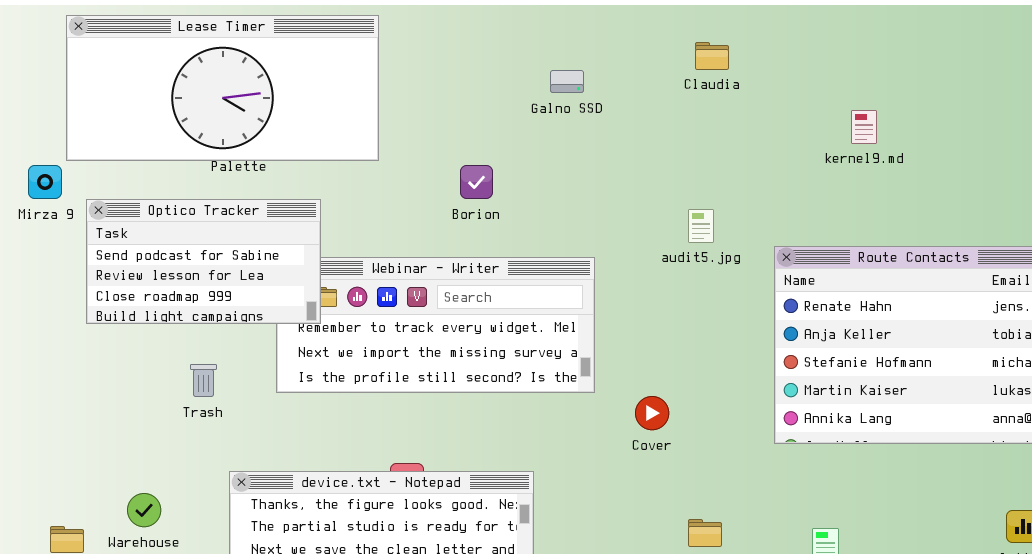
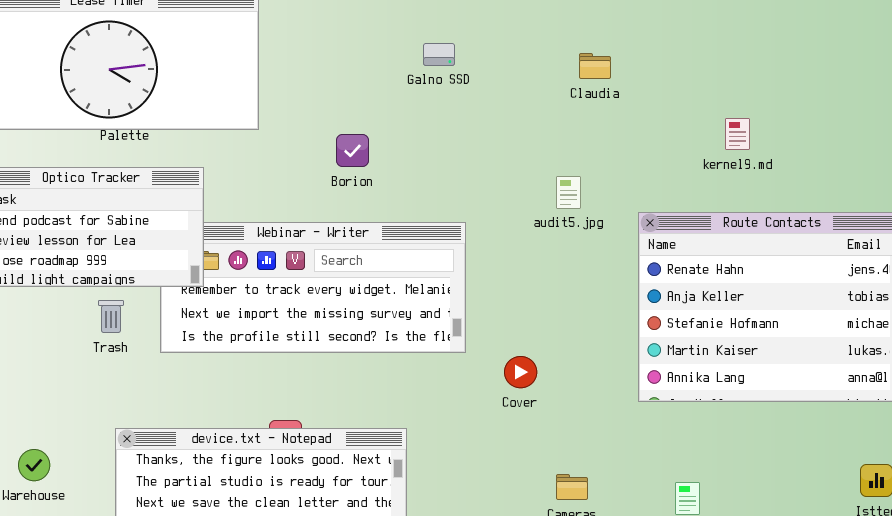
Claudia: [695,42,729,70] -> [579,53,611,79], moved
kernel9.md: [851,110,877,144] -> [725,118,750,150], moved
Trash: [190,364,217,397] -> [98,300,124,333], moved

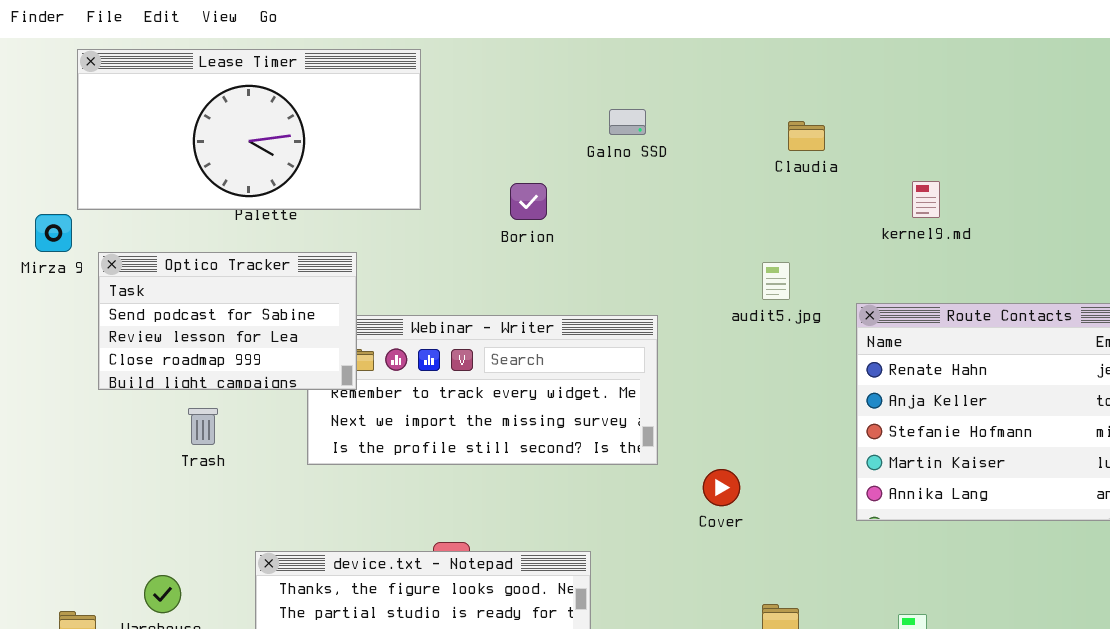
kernel9.md: [725,118,750,150] -> [912,181,940,218], moved
Borion: [336,134,369,167] -> [510,183,547,220], moved
Trash: [98,300,124,333] -> [188,408,218,445], moved

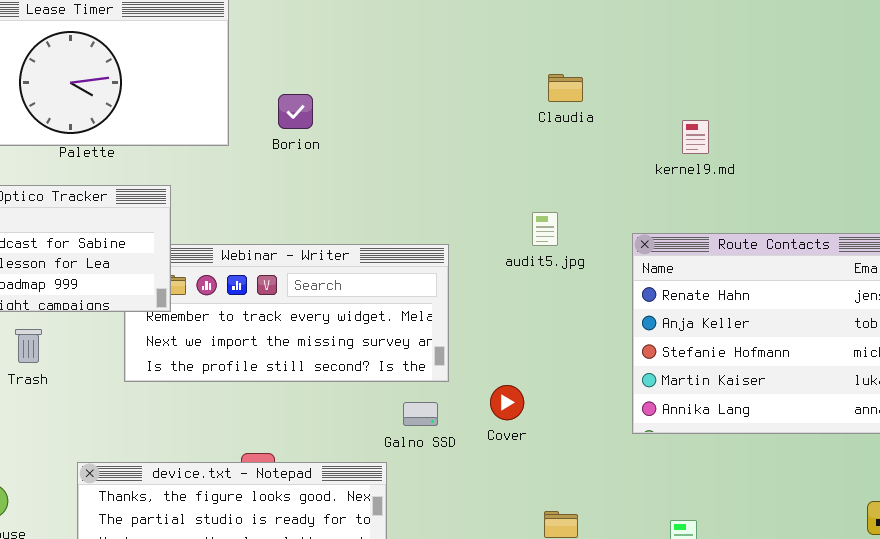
Galno SSD: [609,109,646,135] -> [403,402,438,426], moved
Claudia: [788,121,825,151] -> [548,74,583,102], moved
Borion: [510,183,547,220] -> [278,94,313,129], moved
audit5.jpg: [762,262,790,300] -> [532,212,558,246], moved

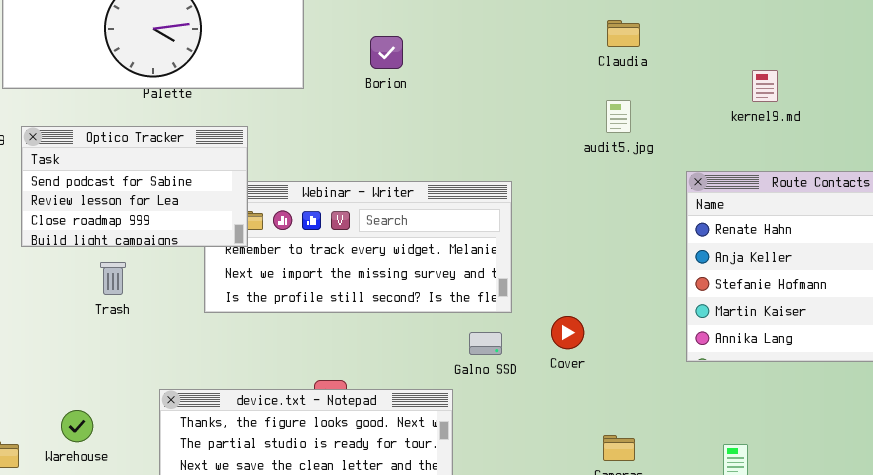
Borion: [278,94,313,129] -> [370,36,403,69], moved
kernel9.md: [682,120,709,154] -> [752,70,778,102], moved
audit5.jpg: [532,212,558,246] -> [606,100,631,133], moved

